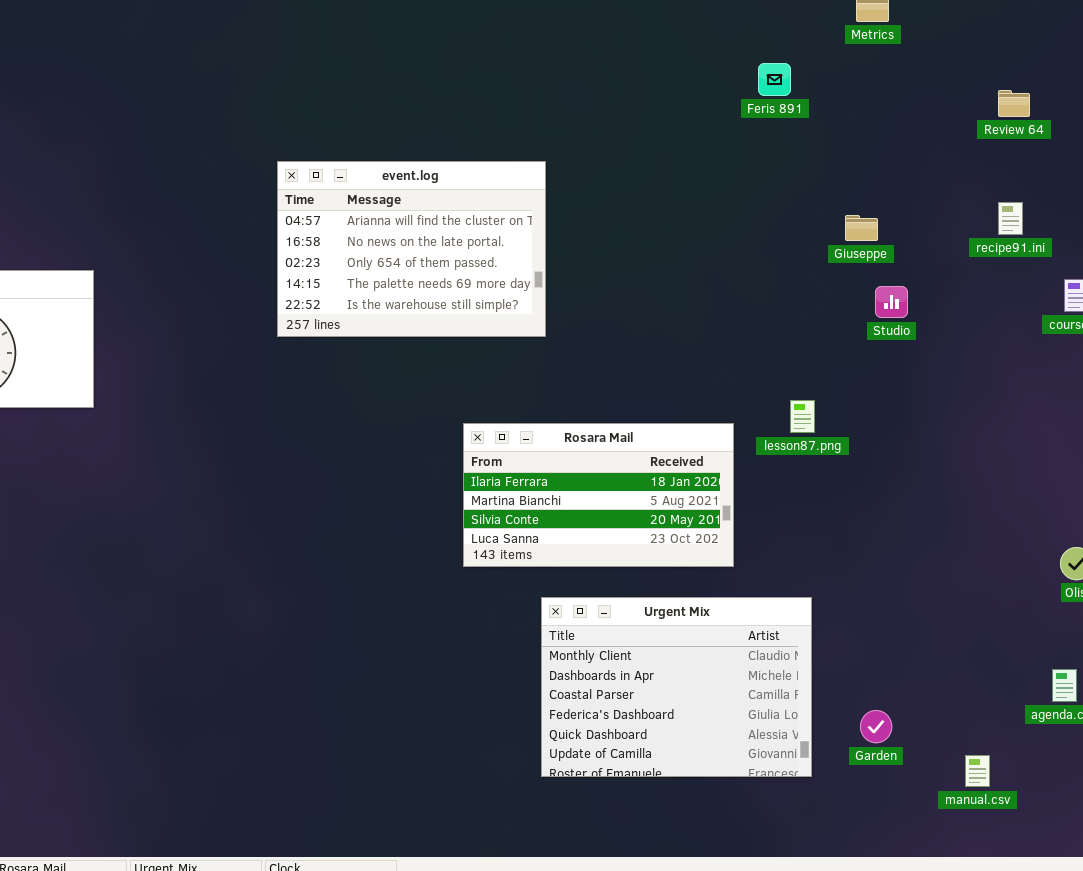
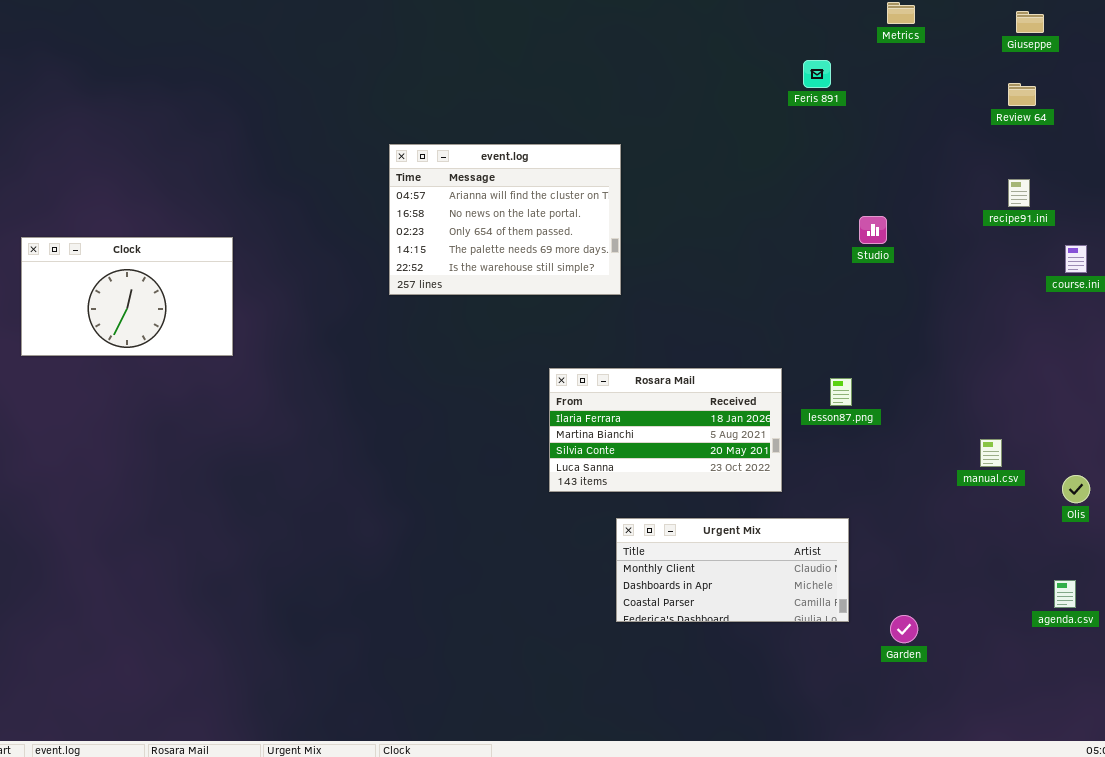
Giuseppe: [845,215,878,241] -> [1016,11,1044,33], moved
Studio: [875,286,908,318] -> [859,216,887,244], moved
lesson87.png: [790,400,815,433] -> [830,378,852,406], moved
Urgent Mix: [541,597,812,777] -> [616,518,849,622], resized
manual.csv: [965,755,990,787] -> [980,439,1002,467], moved

